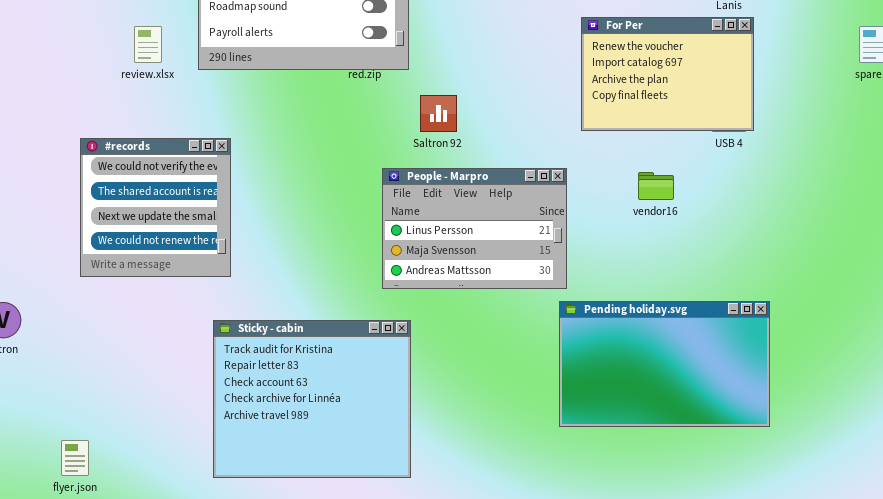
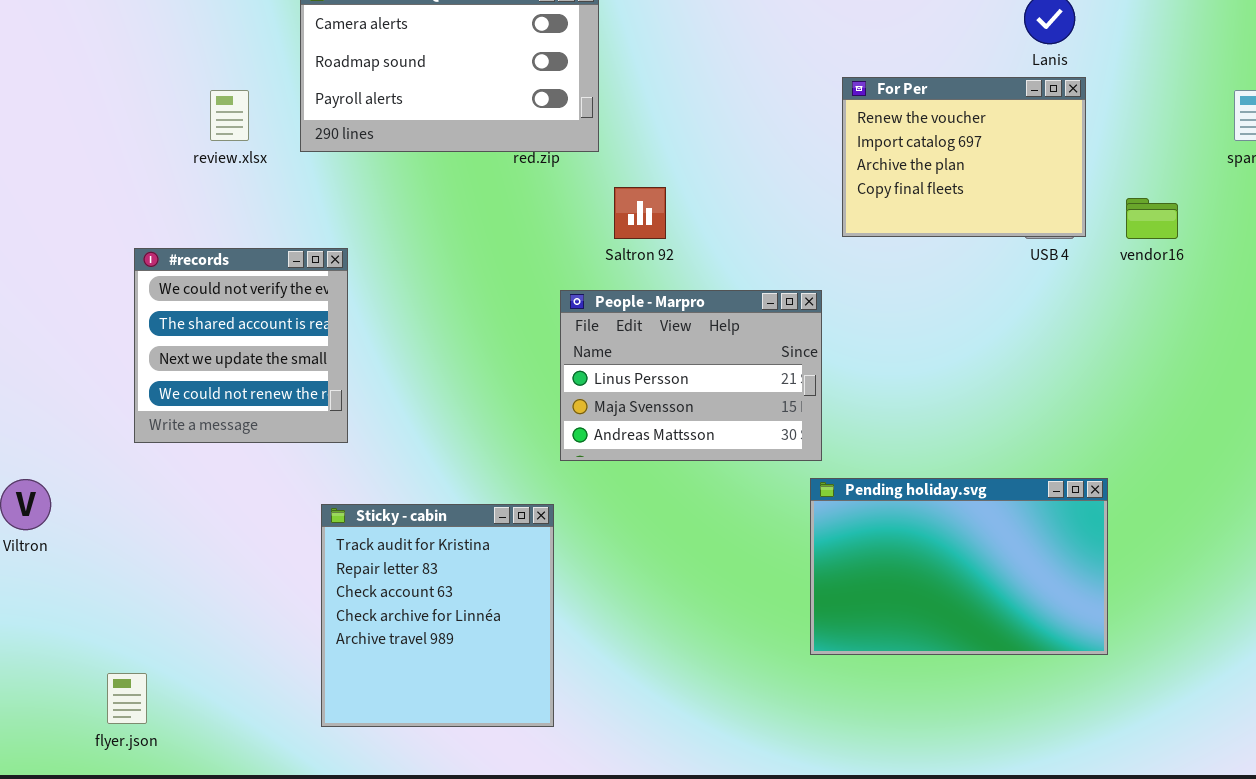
vendor16: [638,172,674,200] -> [1126,198,1178,239], moved
Sticky - cabin: [213,320,411,478] -> [321,504,554,727], resized

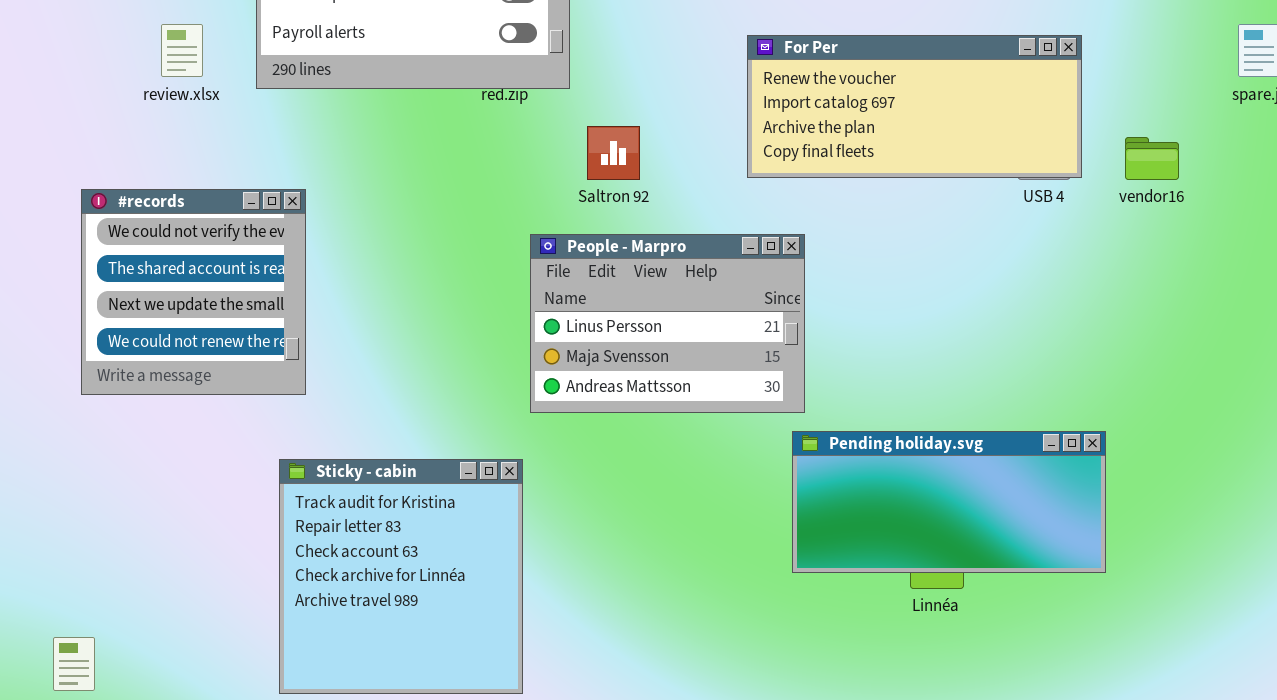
For Per: [842,77,1086,237] -> [747,35,1082,178], resized
Pending holiday.svg: [810,478,1108,655] -> [792,431,1106,573], resized

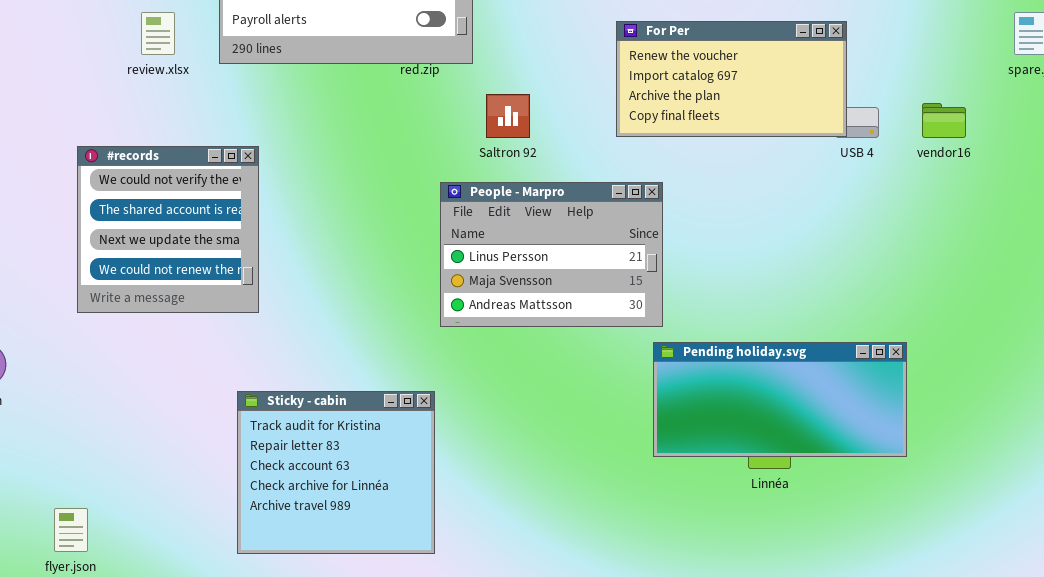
For Per: [747,35,1082,178] -> [616,21,847,137], resized
Sticky - cabin: [279,459,523,694] -> [237,391,435,554], resized

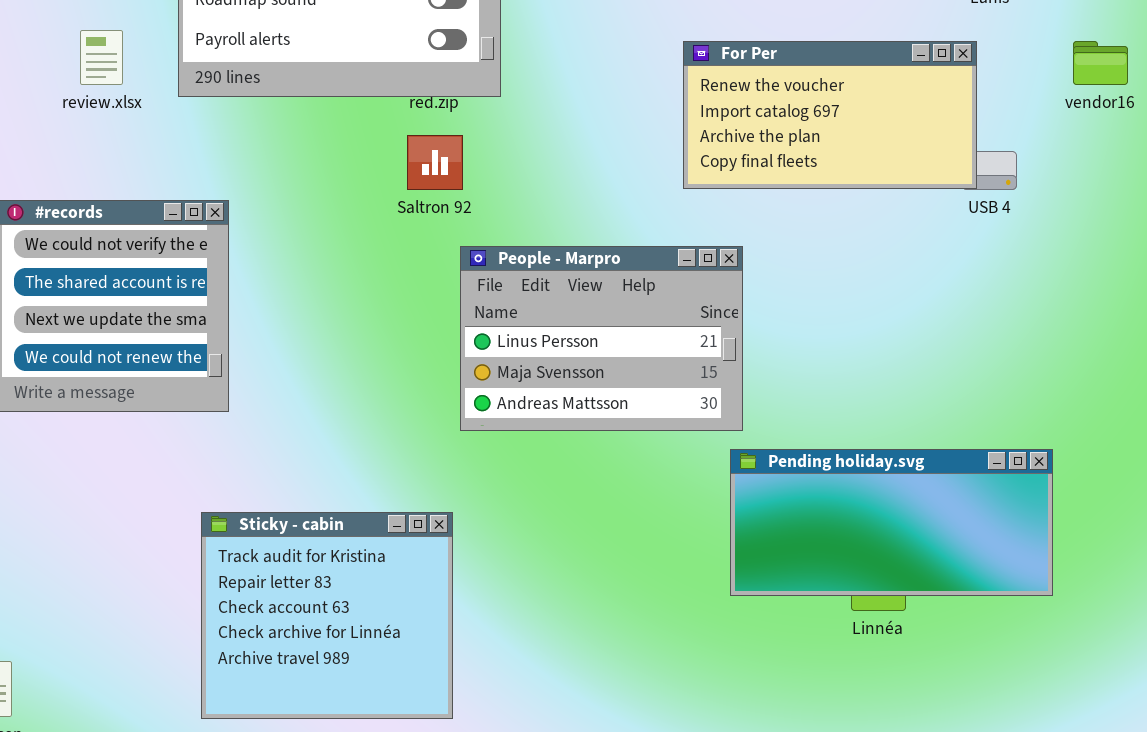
Saltron 92: [486,94,530,138] -> [407,135,463,190], moved
vendor16: [922,103,966,138] -> [1073,41,1128,85], moved

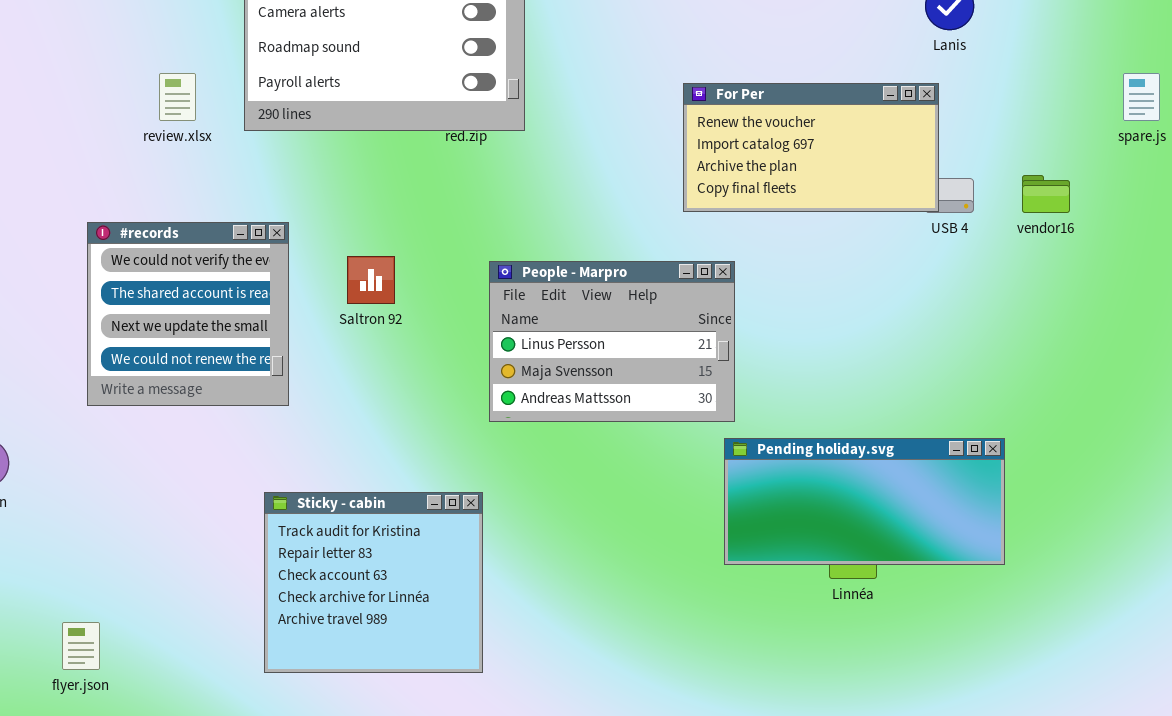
vendor16: [1073,41,1128,85] -> [1022,175,1070,213], moved
Saltron 92: [407,135,463,190] -> [347,256,395,304], moved

